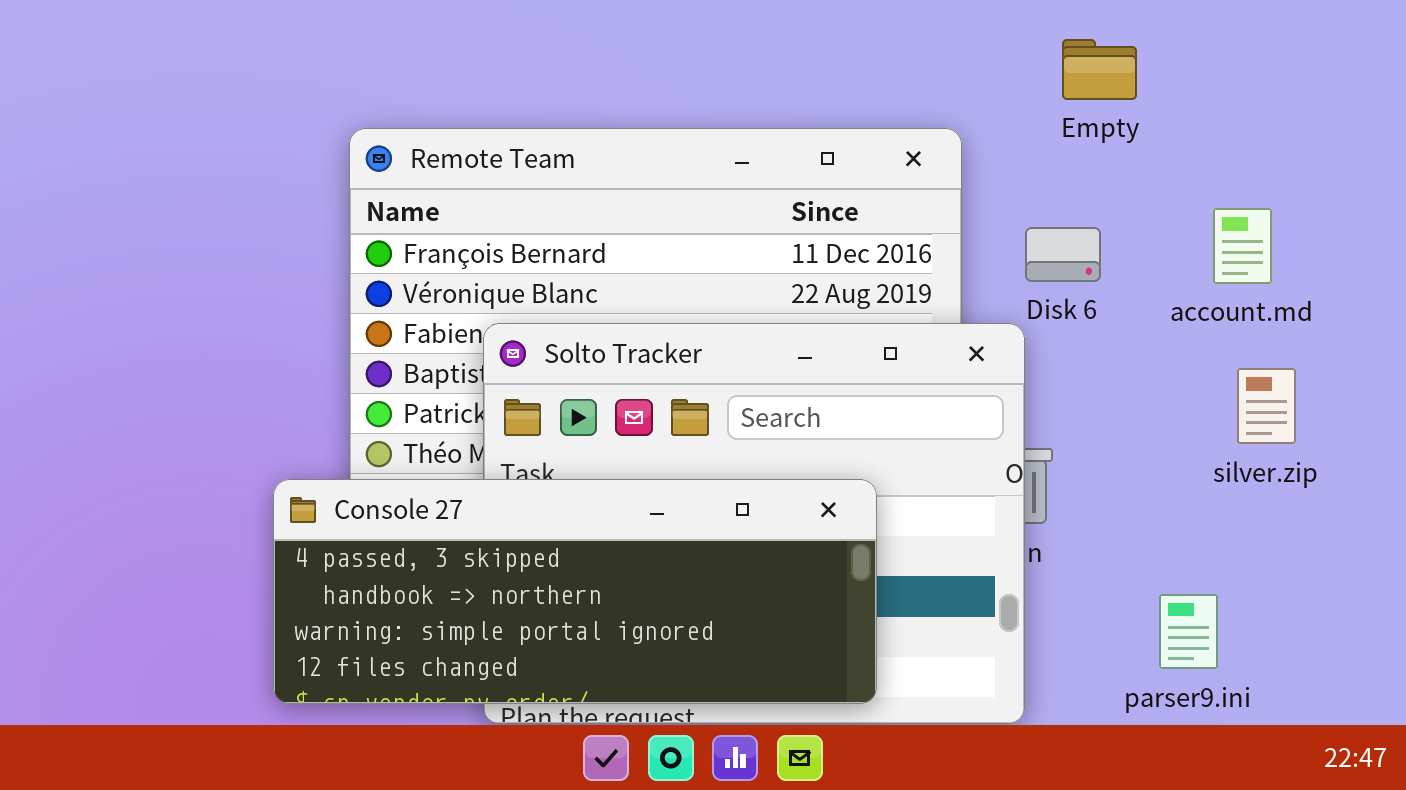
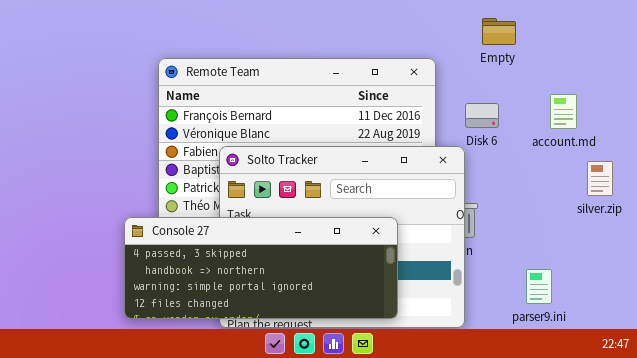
silver.zip: [1237,368,1296,444] -> [587,161,613,196], moved

